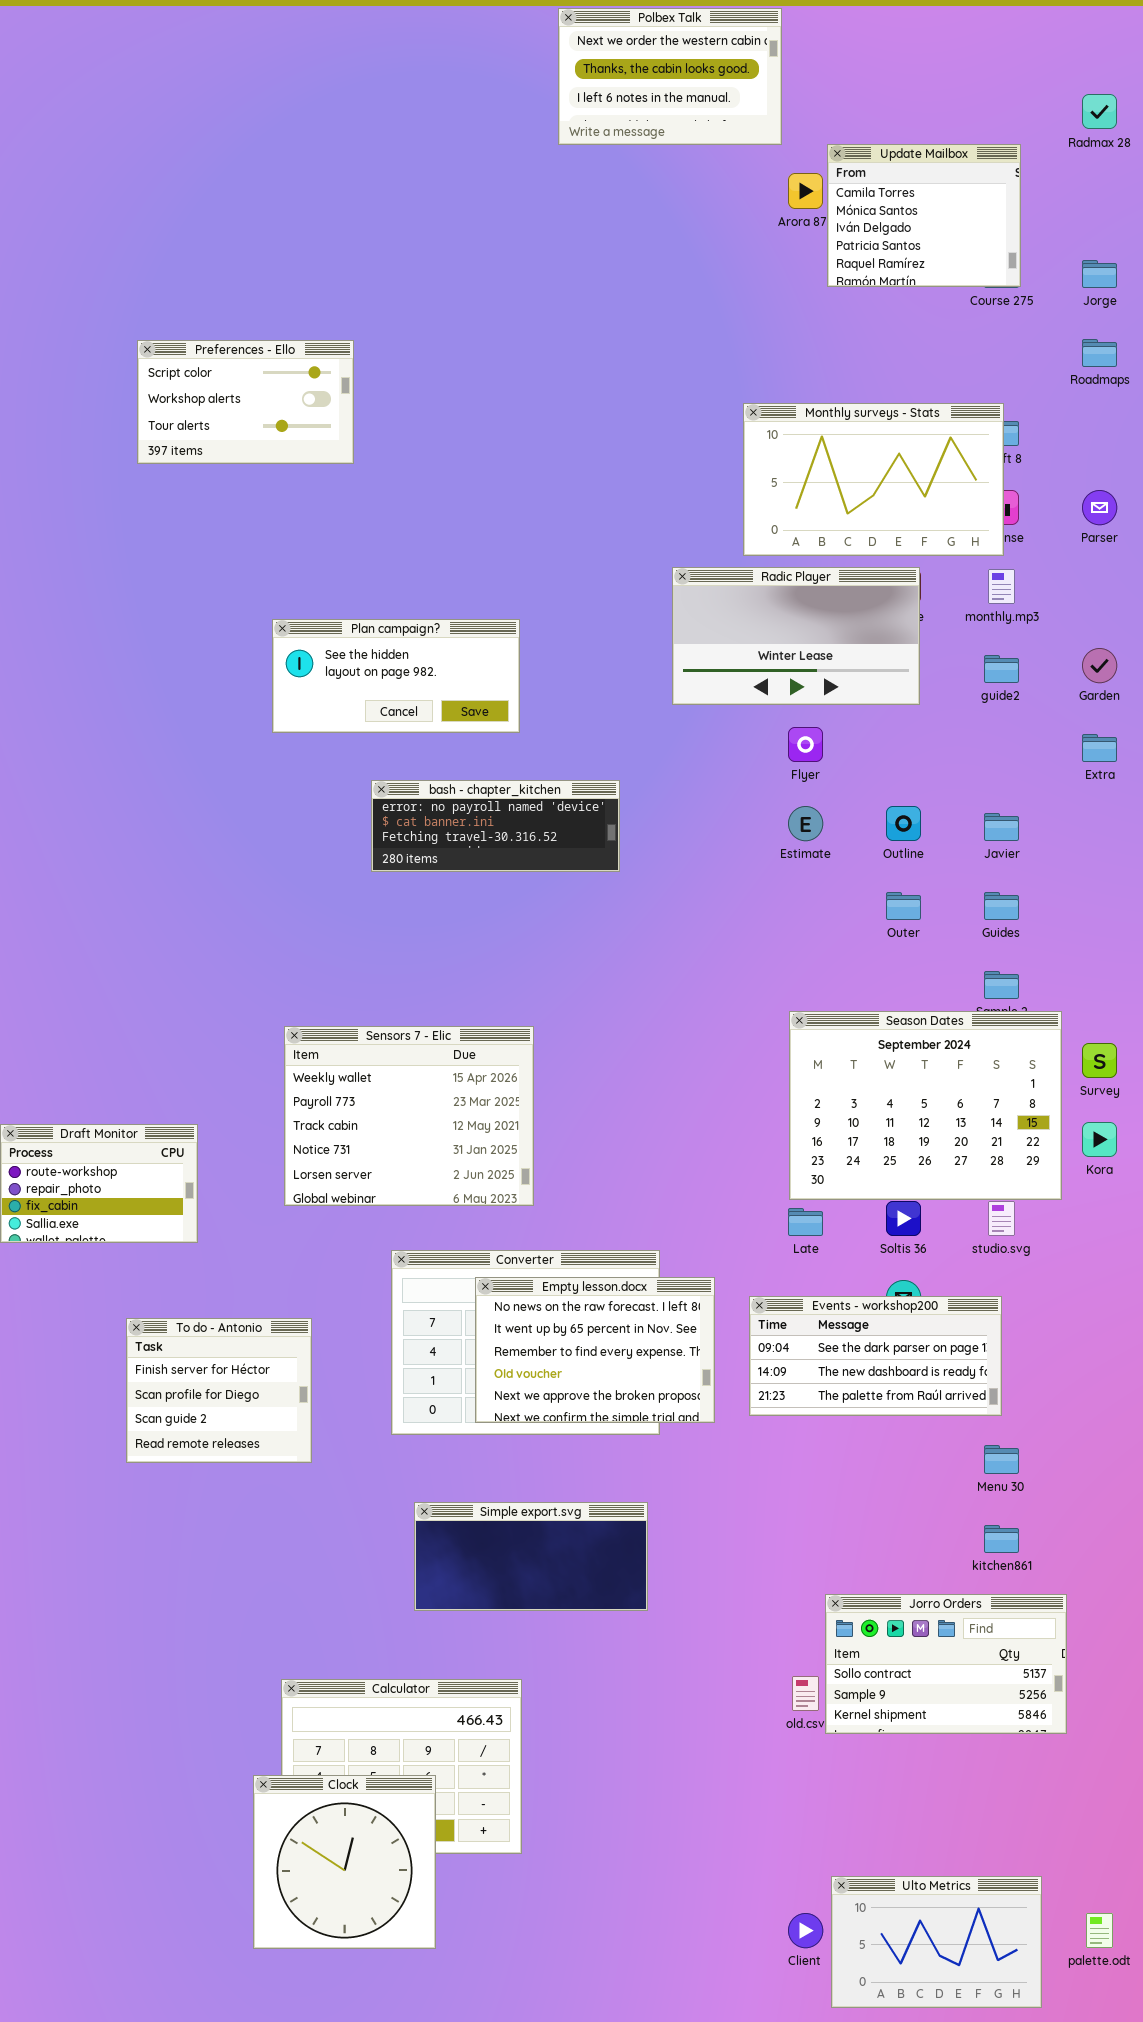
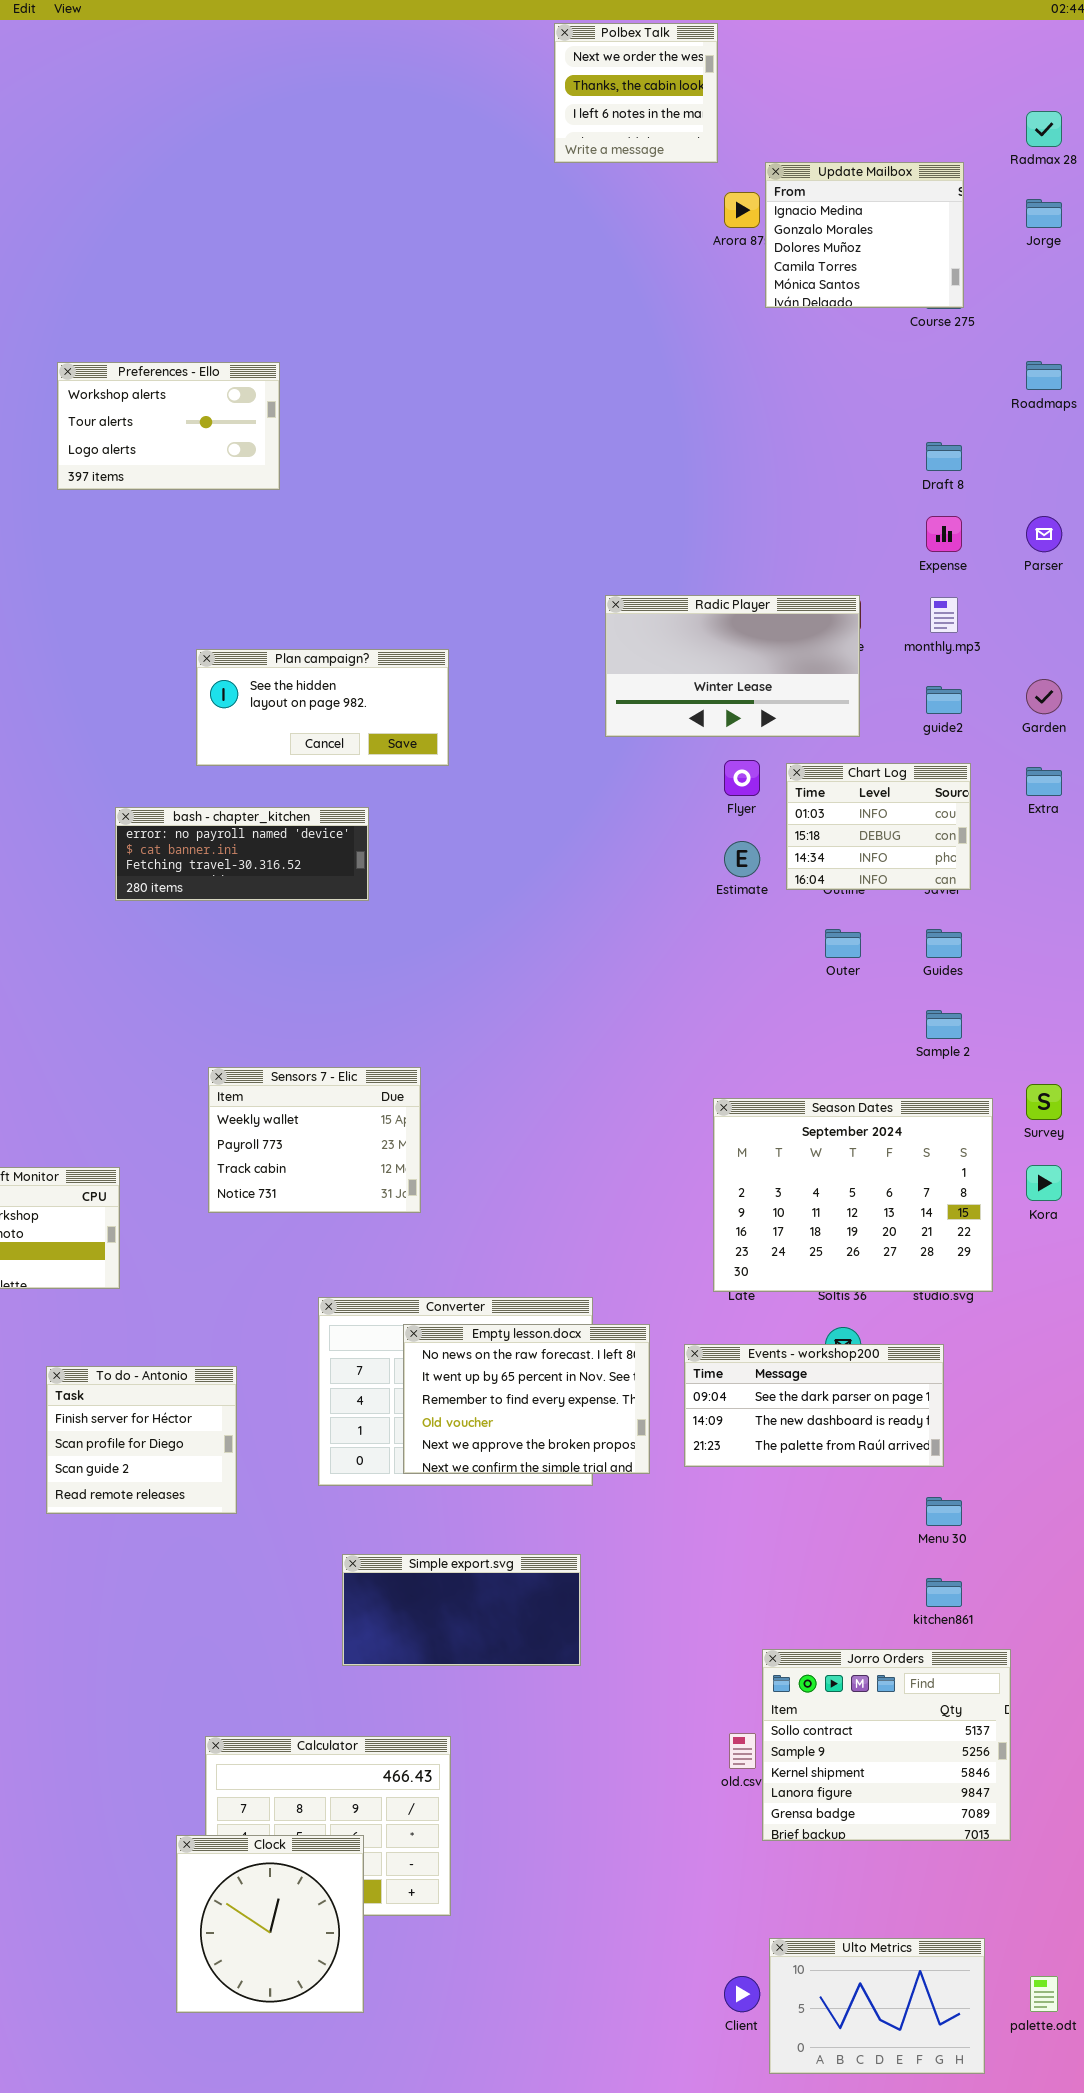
Polbex Talk: [558,8,782,145] -> [554,23,718,163], resized
Update Mailbox: [827,144,1021,287] -> [765,162,964,308], scrolled up 3 rows
Jorge: [1082,260,1117,288] -> [1026,199,1062,228], moved
Preferences - Ello: [137,340,354,464] -> [57,362,280,490], scrolled down 1 row
Monthly surveys - Stats: [743,403,1004,556] -> none, closed
Chart Log: none -> [786,763,971,890], opened
bash - chapter_kitchen: [371,780,620,872] -> [115,807,369,901], moved
Season Dates: [789,1011,1062,1200] -> [713,1098,993,1292], moved
Sensors 7 - Elic: [284,1026,534,1206] -> [208,1067,421,1213], resized
Jorro Orders: [825,1594,1067,1734] -> [762,1649,1011,1841], resized

